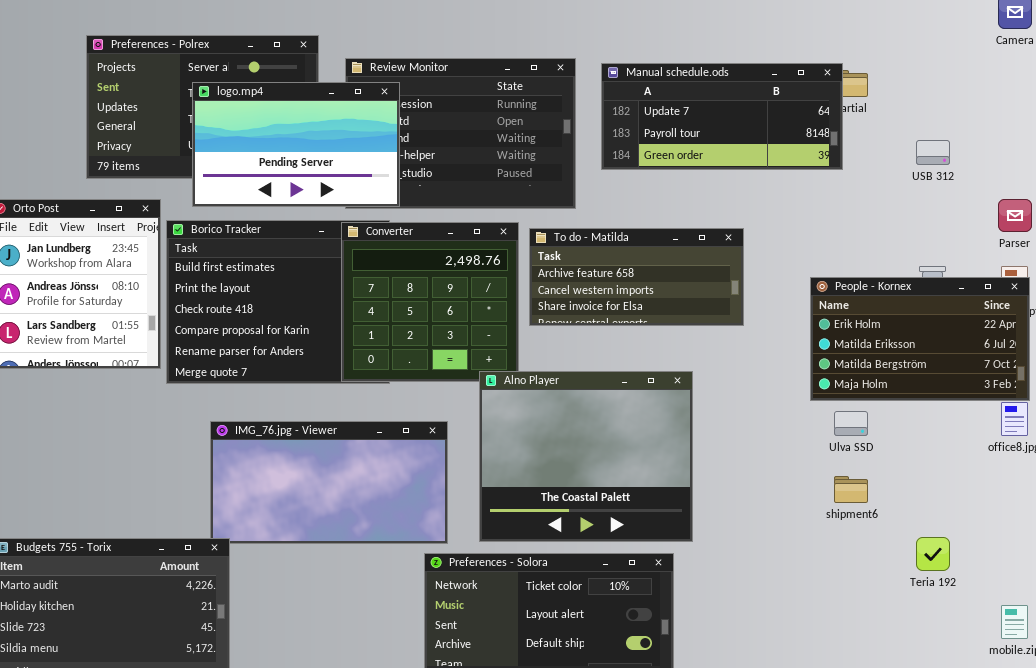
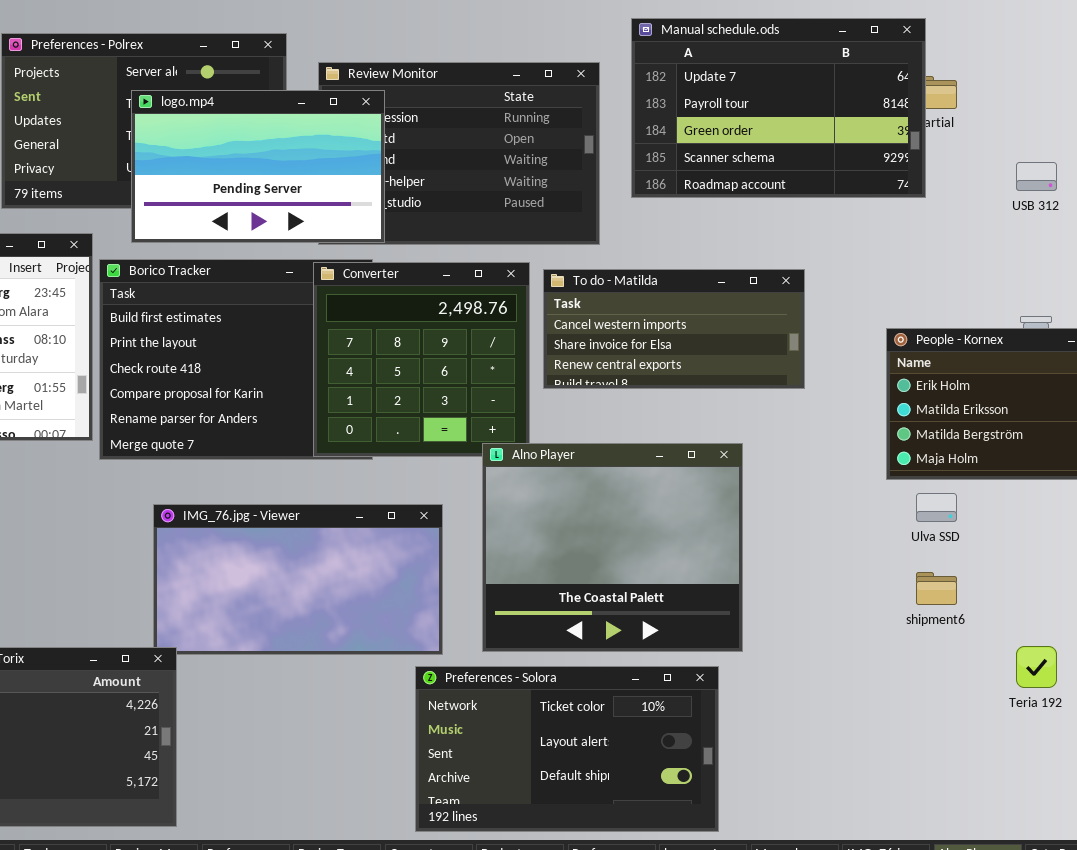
Manual schedule.ods: [601,63,843,170] -> [631,18,926,198], resized
To do - Matilda: [529,228,744,326] -> [543,269,805,389], scrolled down 1 row

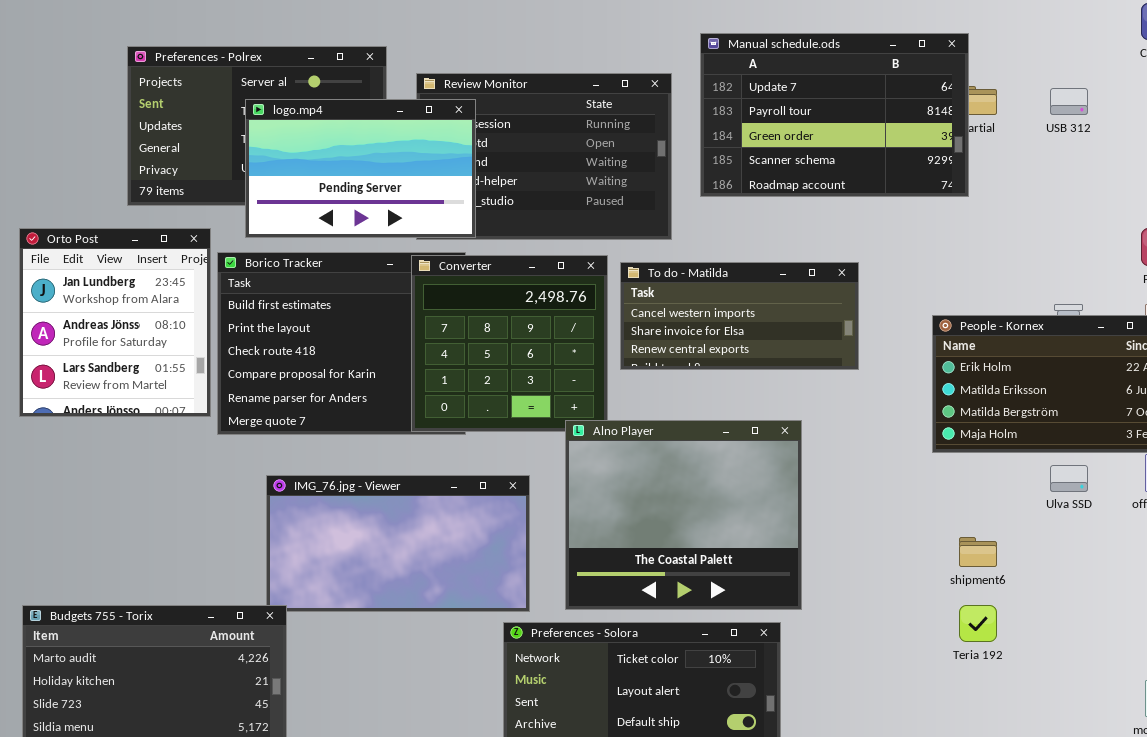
USB 312: [1016,162,1057,191] -> [1050,88,1088,115], moved
Ulva SSD: [916,493,957,522] -> [1050,465,1088,492], moved
Teria 192: [1016,646,1057,688] -> [959,605,997,642], moved

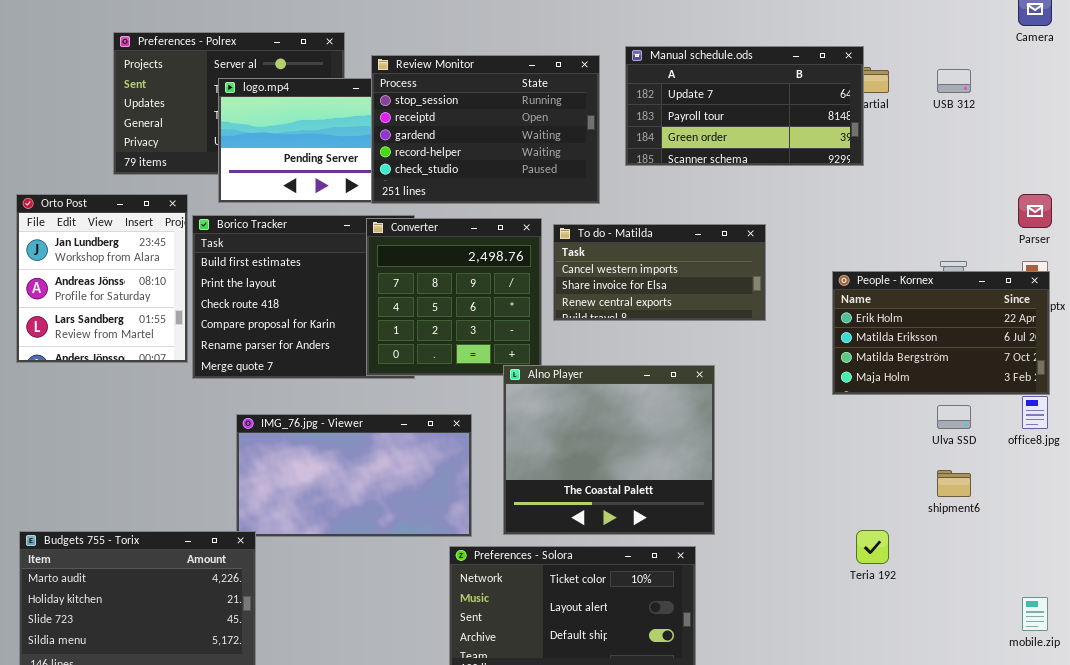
Manual schedule.ods: [700,33,969,197] -> [625,46,864,166], resized
Review Monitor: [416,73,672,240] -> [371,55,600,204], raised
shipment6: [959,537,997,567] -> [937,470,971,497], moved

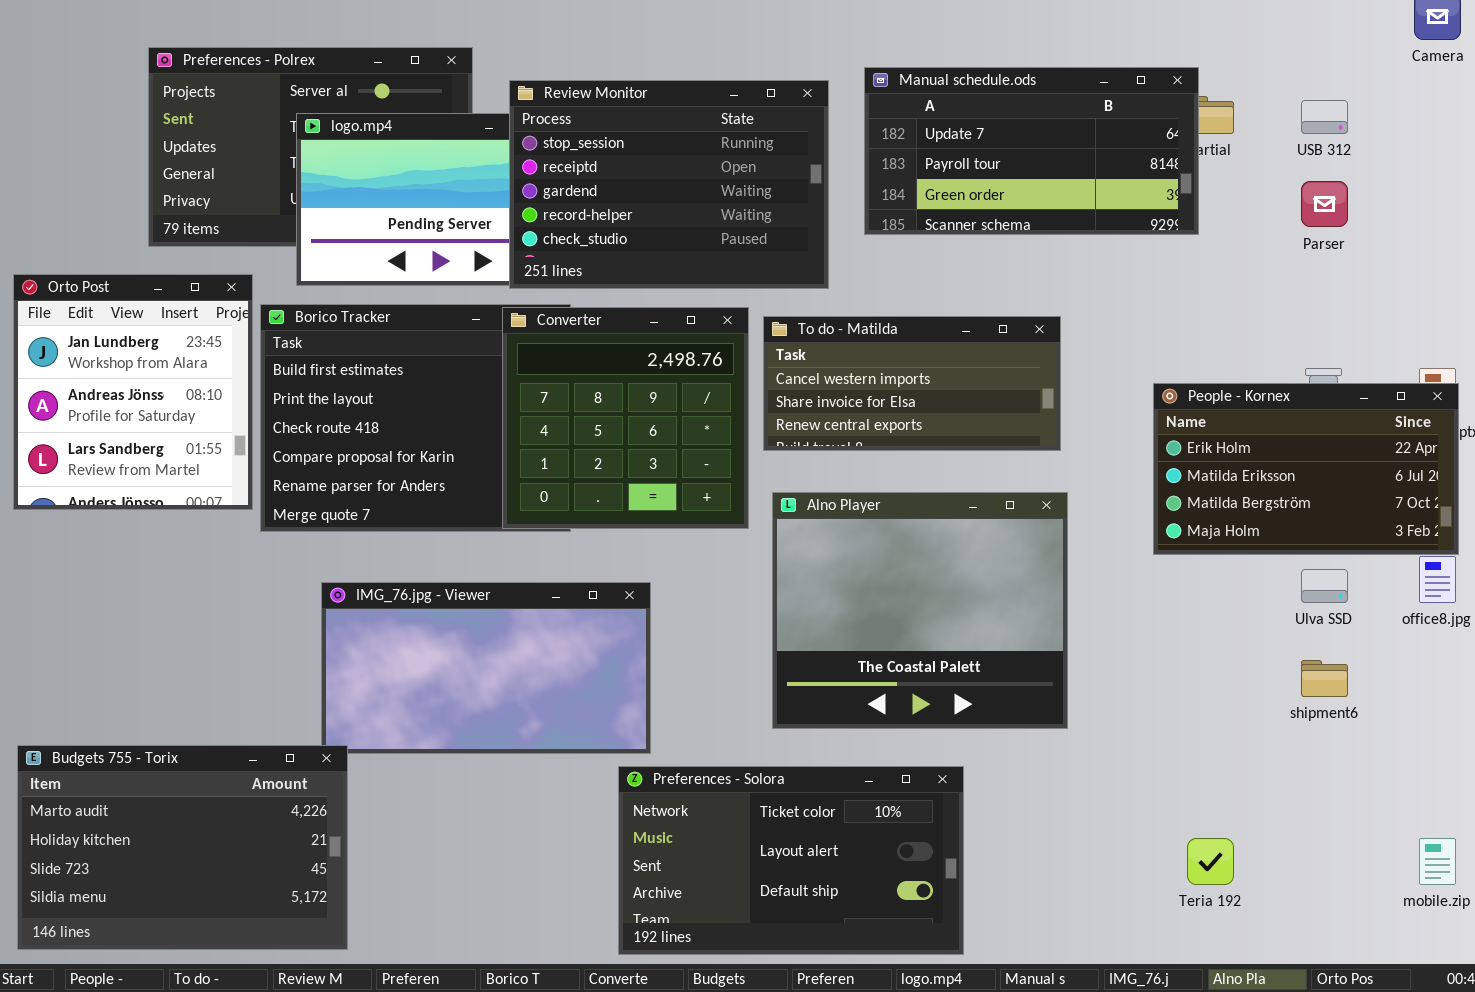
Parser: [1018,194,1052,228] -> [1301,181,1348,227], moved
Alno Player: [503,365,715,535] -> [772,492,1068,729], moved
Teria 192: [856,530,889,564] -> [1187,838,1234,885], moved

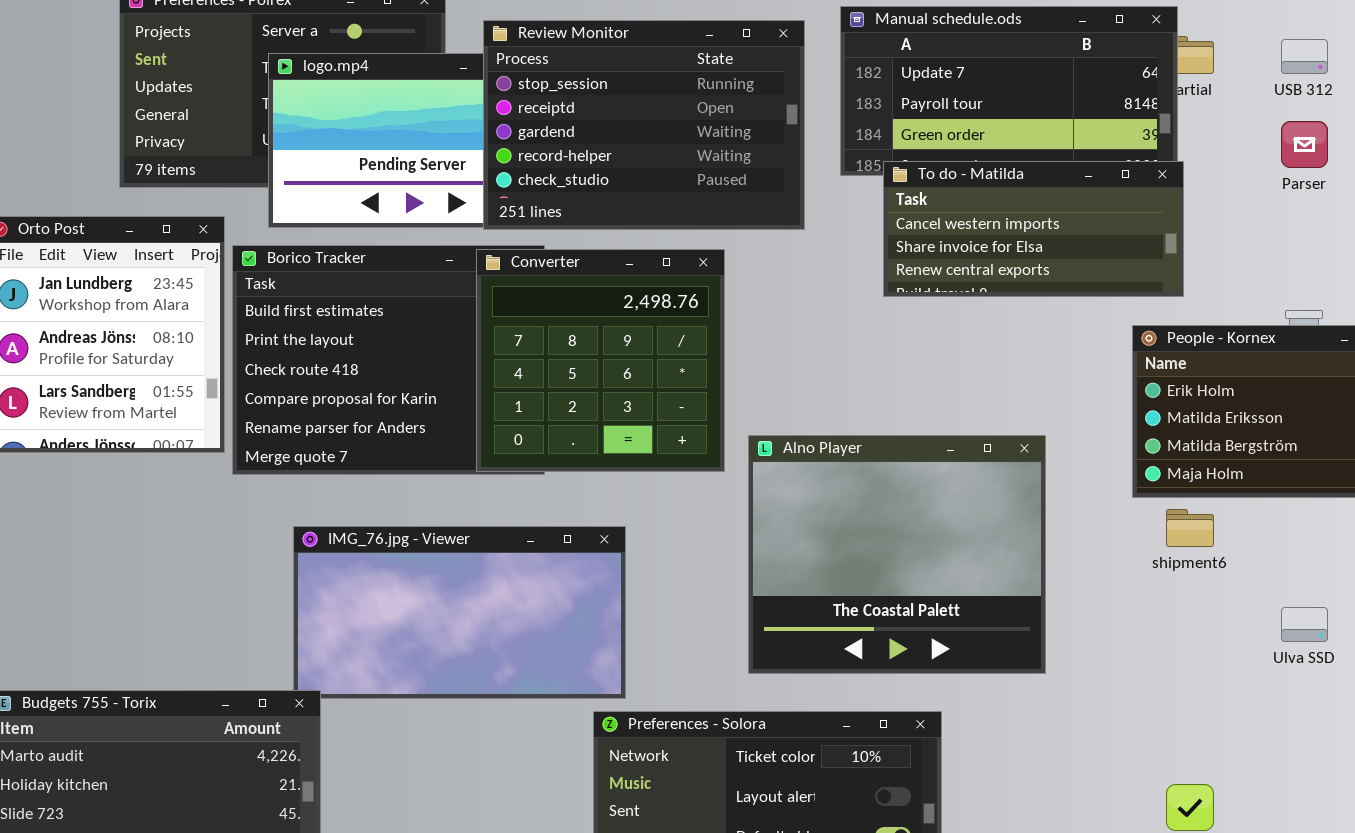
To do - Matilda: [763,316,1061,451] -> [883,161,1184,297], moved
Ulva SSD: [1301,569,1348,603] -> [1281,607,1328,642], moved
shipment6: [1301,660,1348,697] -> [1166,509,1214,547], moved

